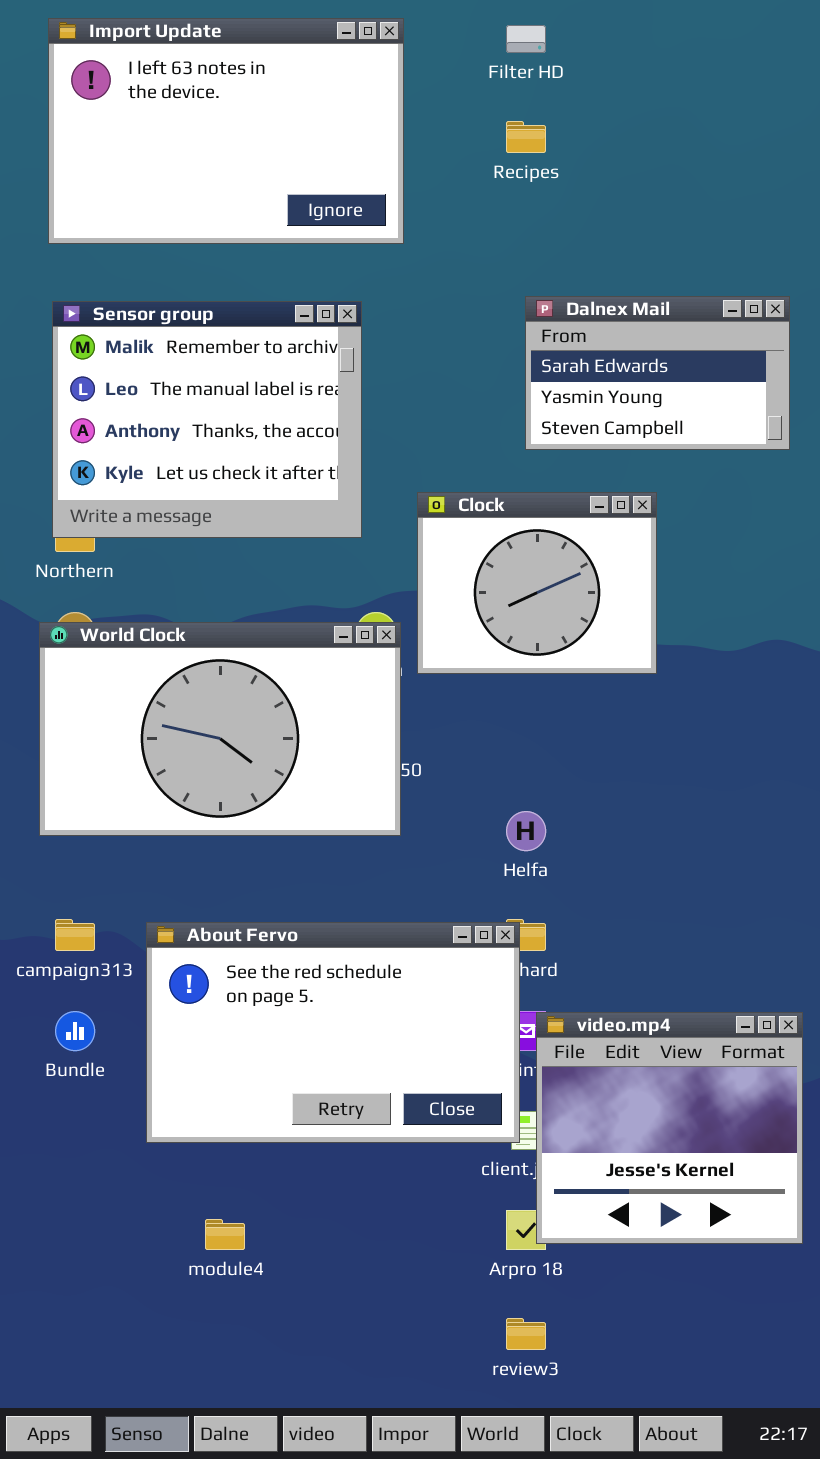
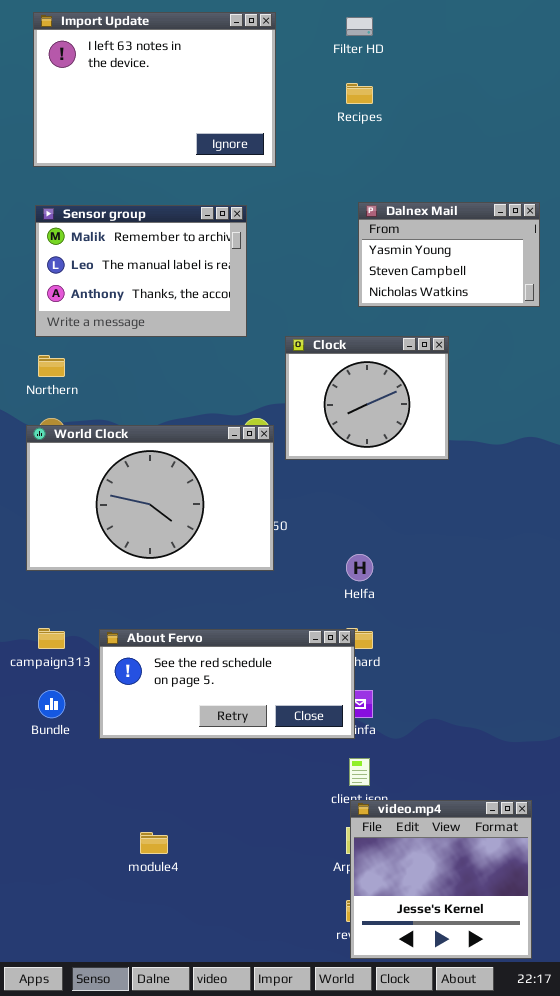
Dalnex Mail: [525,296,790,450] -> [358,202,540,307], scrolled down 1 row
Sensor group: [52,301,362,538] -> [35,205,247,337], resized
About Fervo: [146,922,520,1143] -> [99,629,355,739], resized
video.mp4: [536,1012,803,1244] -> [350,800,532,959], moved

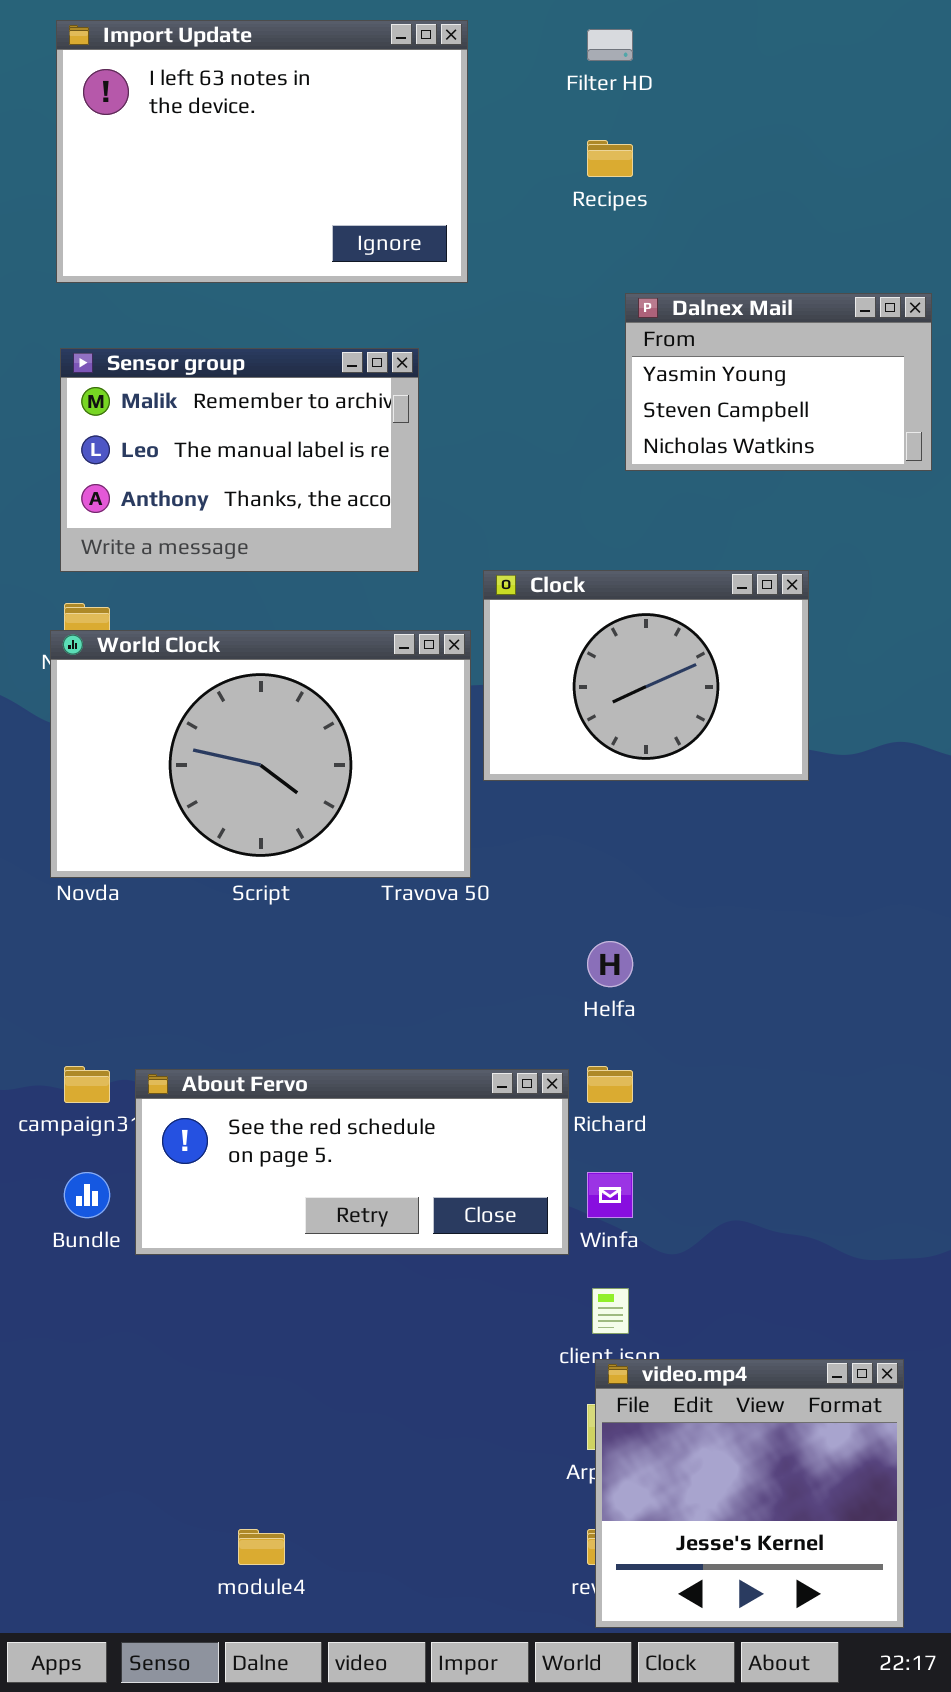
Dalnex Mail: [358,202,540,307] -> [625,293,932,471], moved
Clock: [285,336,449,460] -> [483,570,809,781], resized
World Clock: [26,425,274,571] -> [50,630,471,878], moved
About Fervo: [99,629,355,739] -> [135,1069,569,1255], moved
module4: [140,832,168,854] -> [238,1529,285,1565], moved

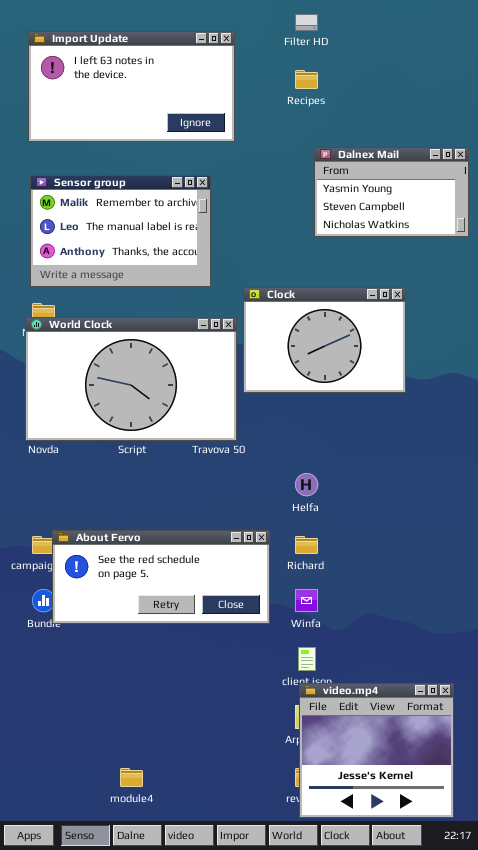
Import Update: [56,20,468,283] -> [28,31,235,142], resized
About Fervo: [135,1069,569,1255] -> [52,530,270,624], moved

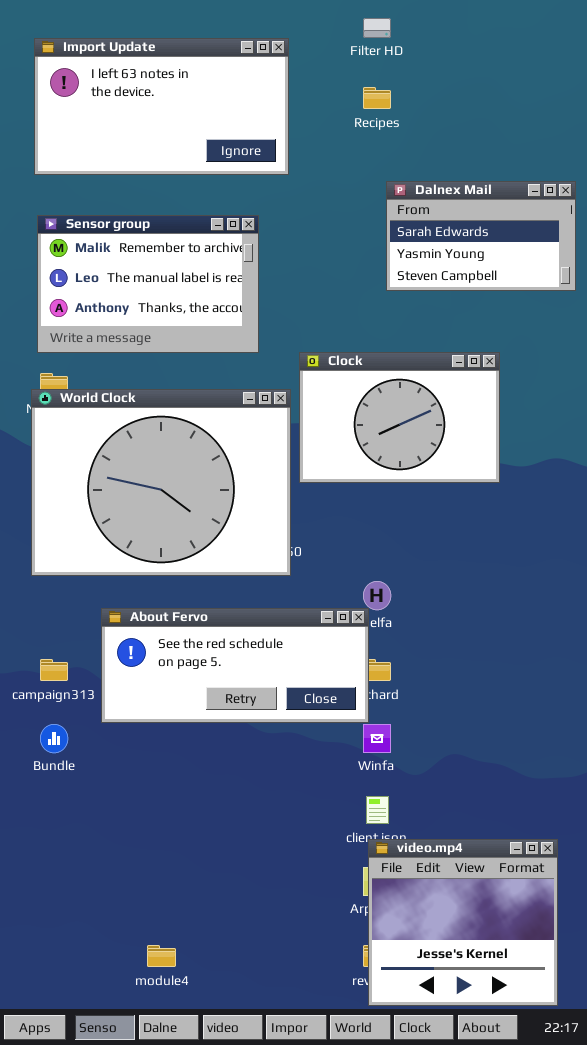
Dalnex Mail: [314,147,469,237] -> [386,181,576,291], scrolled up 1 row
World Clock: [25,317,237,441] -> [31,389,291,576], resized
About Fervo: [52,530,270,624] -> [101,608,369,723], moved

